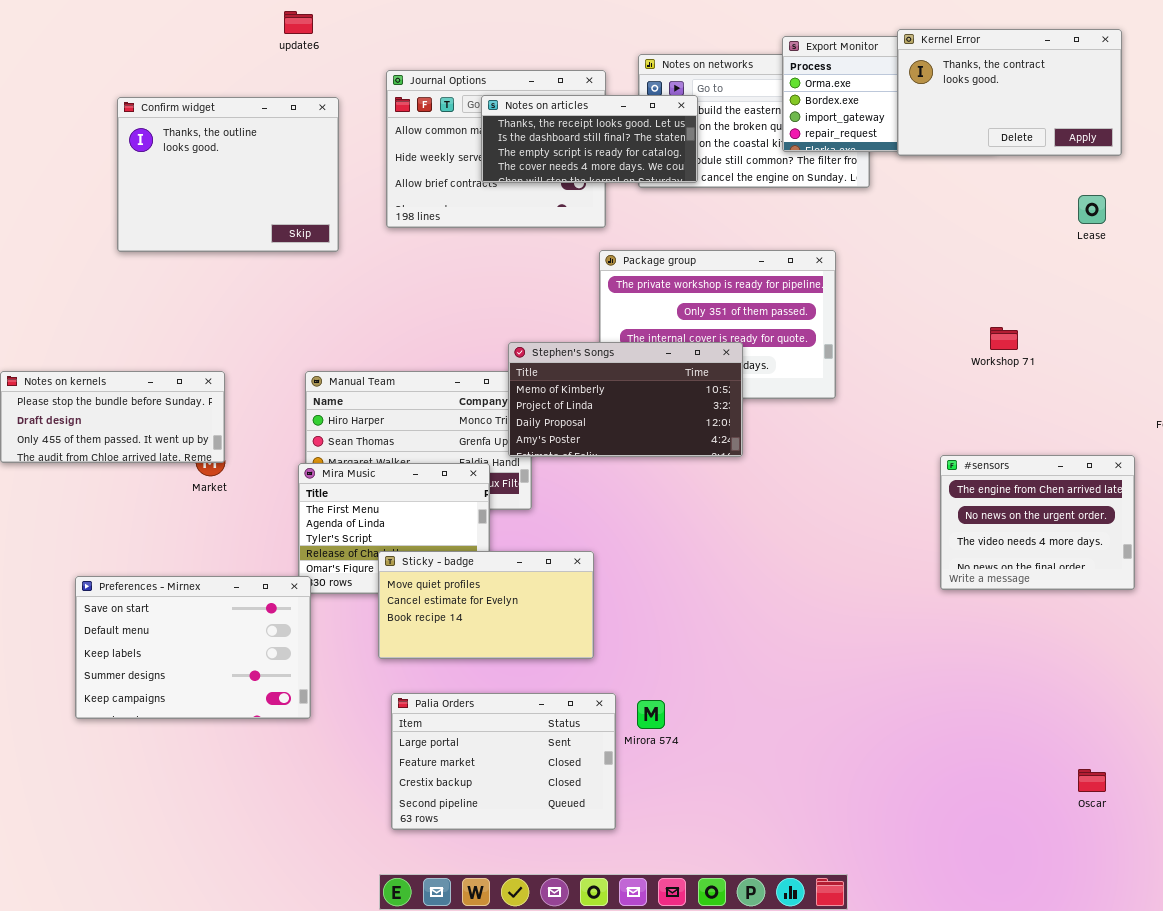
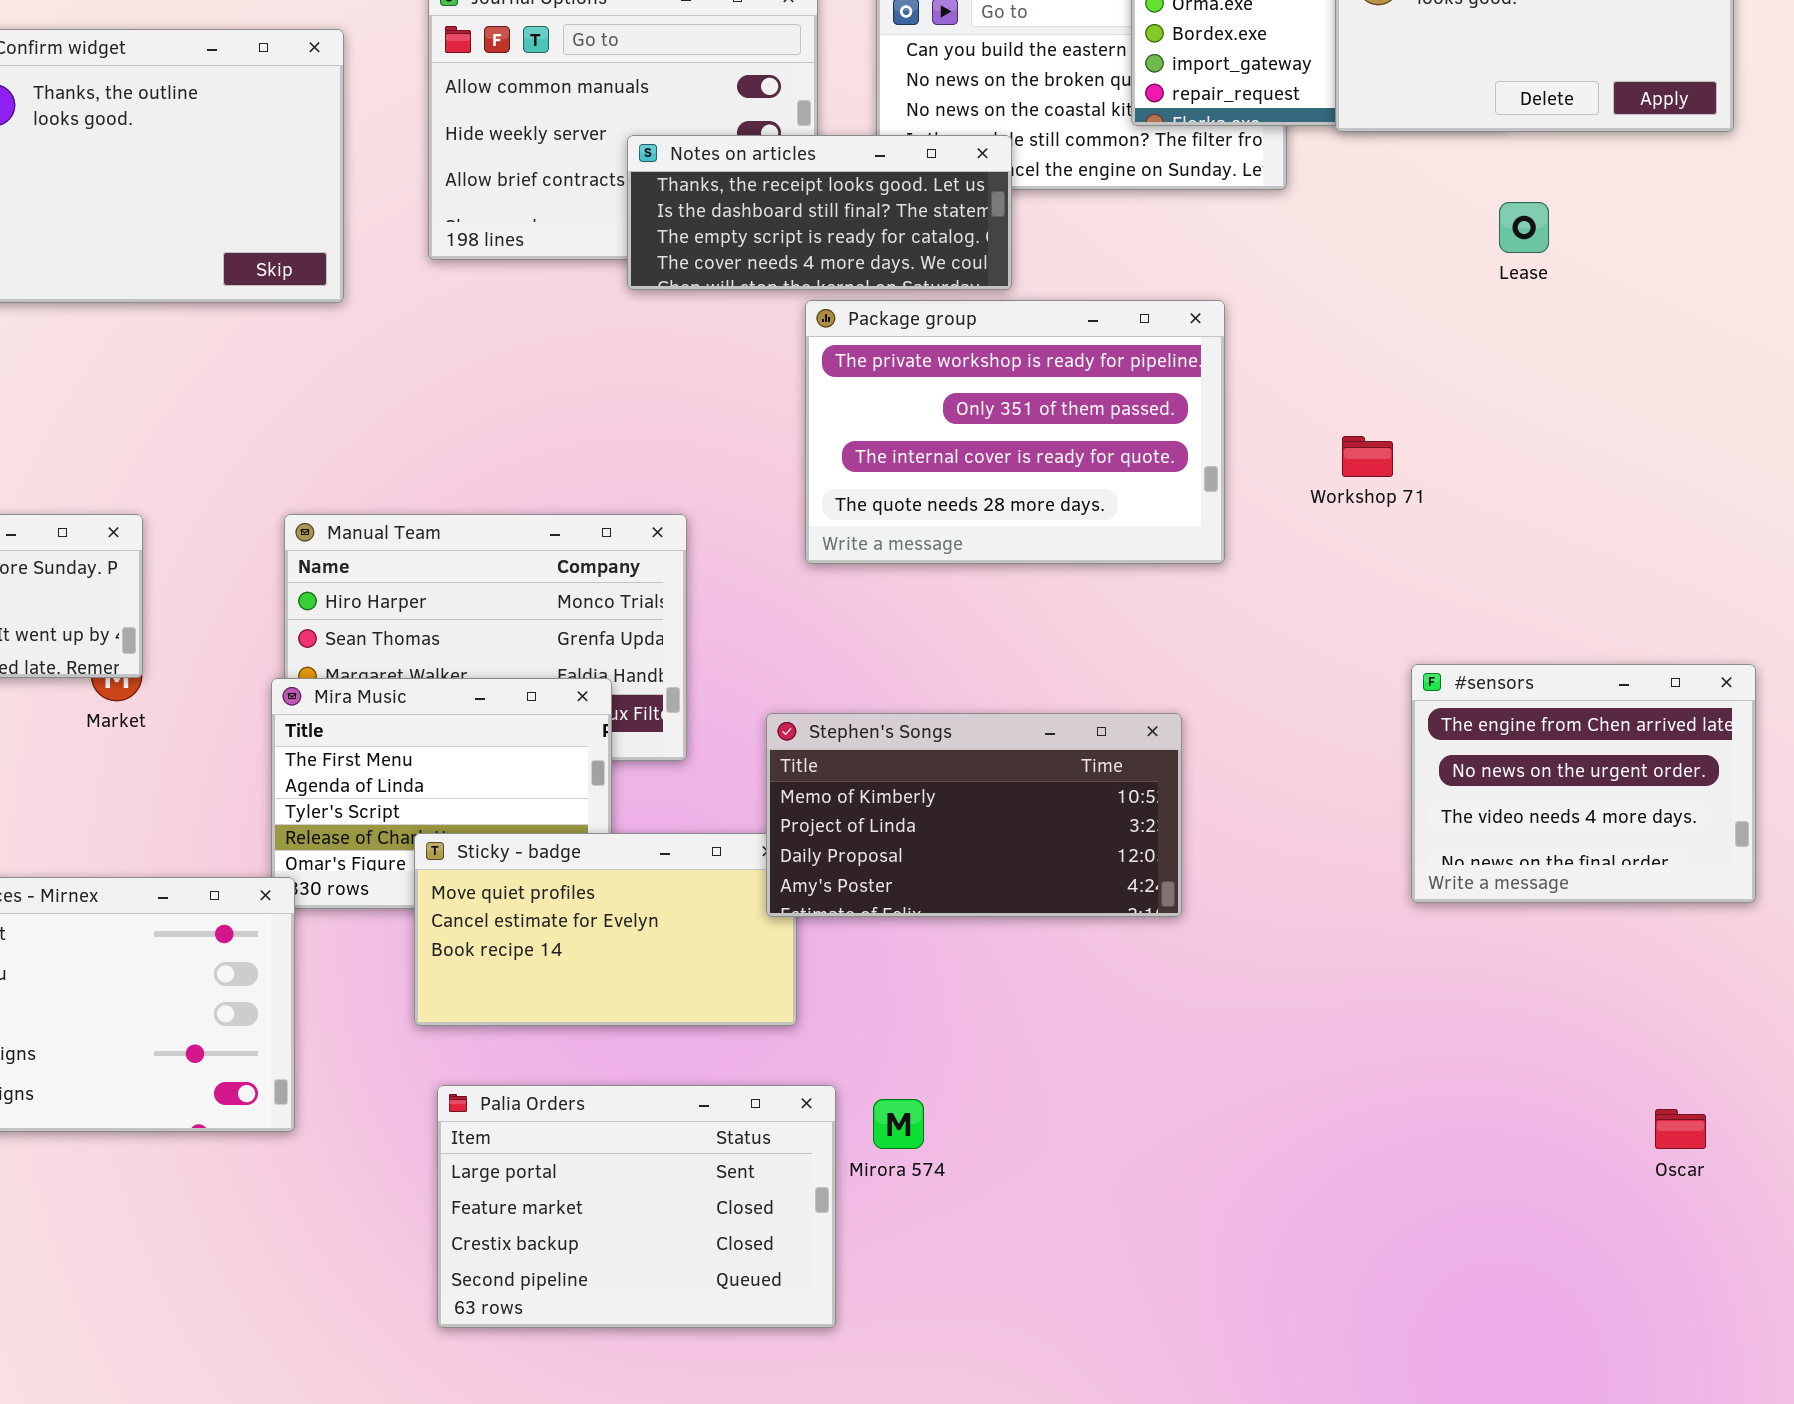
Notes on articles: [481,95,698,183] -> [627,135,1012,290], moved
Lease: [1078,195,1106,224] -> [1499,202,1549,253], moved
Workshop 71: [990,327,1018,350] -> [1342,436,1393,477], moved
Stephen's Songs: [508,342,743,457] -> [766,713,1182,917], moved
Oscar: [1078,769,1106,792] -> [1655,1109,1706,1149], moved

